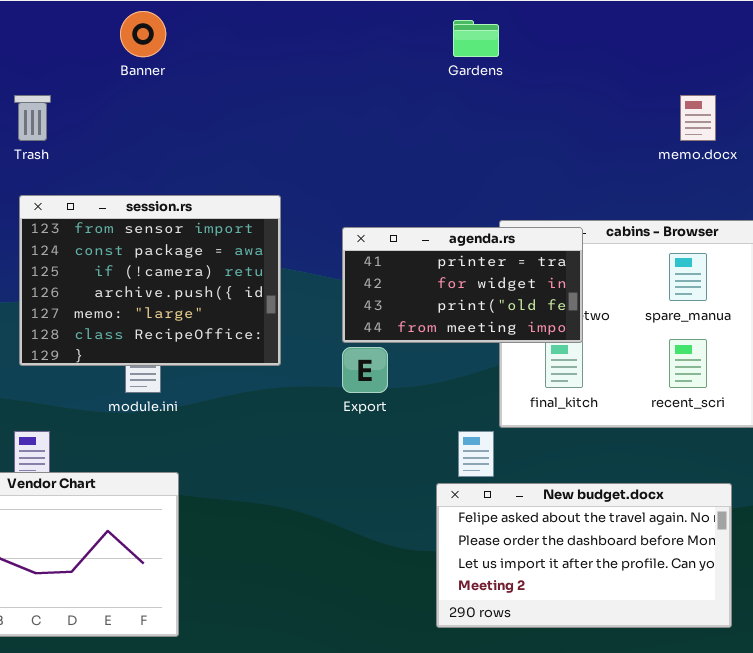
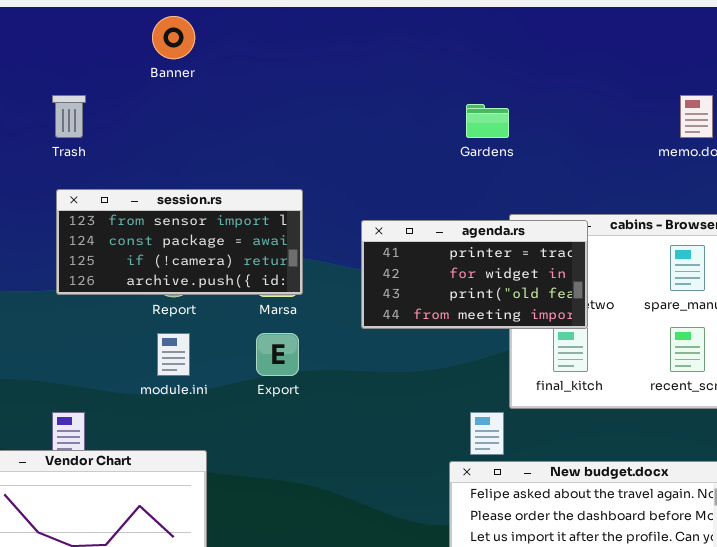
Gardens: [453,20,499,57] -> [466,104,509,138], moved
session.rs: [19,195,281,366] -> [56,189,303,295], resized
Export: [342,347,388,393] -> [256,333,299,376], moved

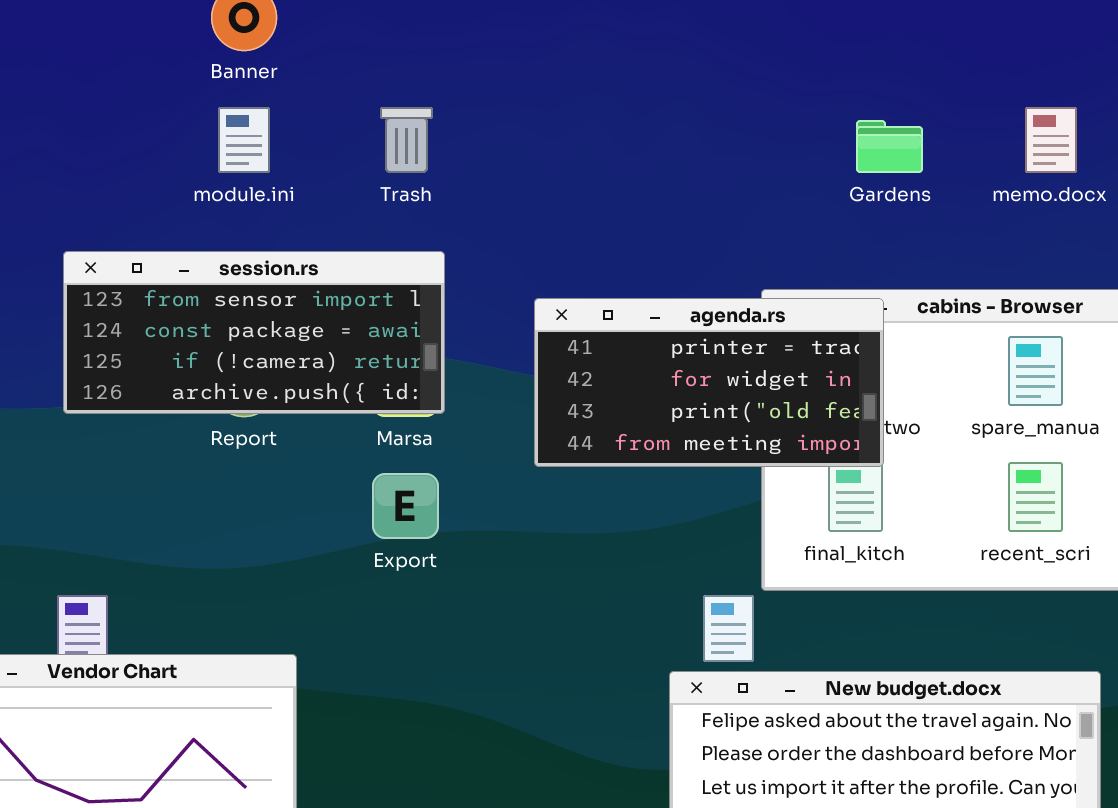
Trash: [52,95,86,138] -> [380,107,433,173], moved
Gardens: [466,104,509,138] -> [856,120,923,173], moved
module.ini: [157,333,190,376] -> [218,107,270,173], moved

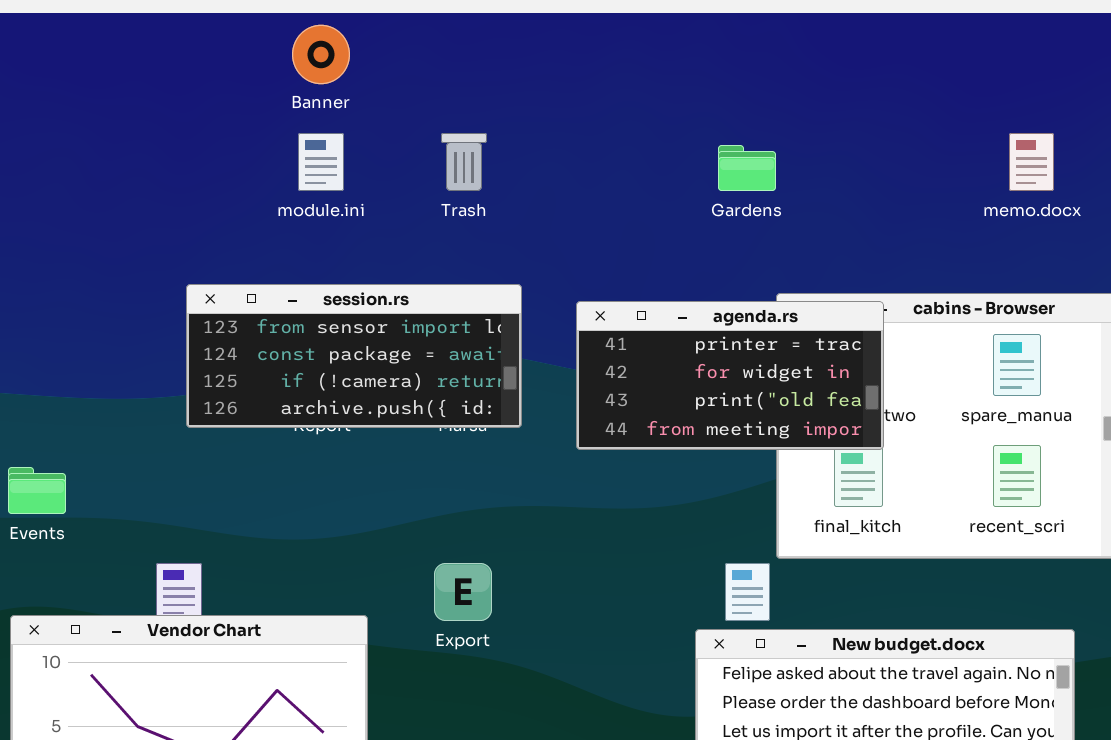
Gardens: [856,120,923,173] -> [718,145,776,191], moved
session.rs: [63,251,445,414] -> [186,284,522,428], moved
Export: [372,473,439,539] -> [434,563,492,621], moved

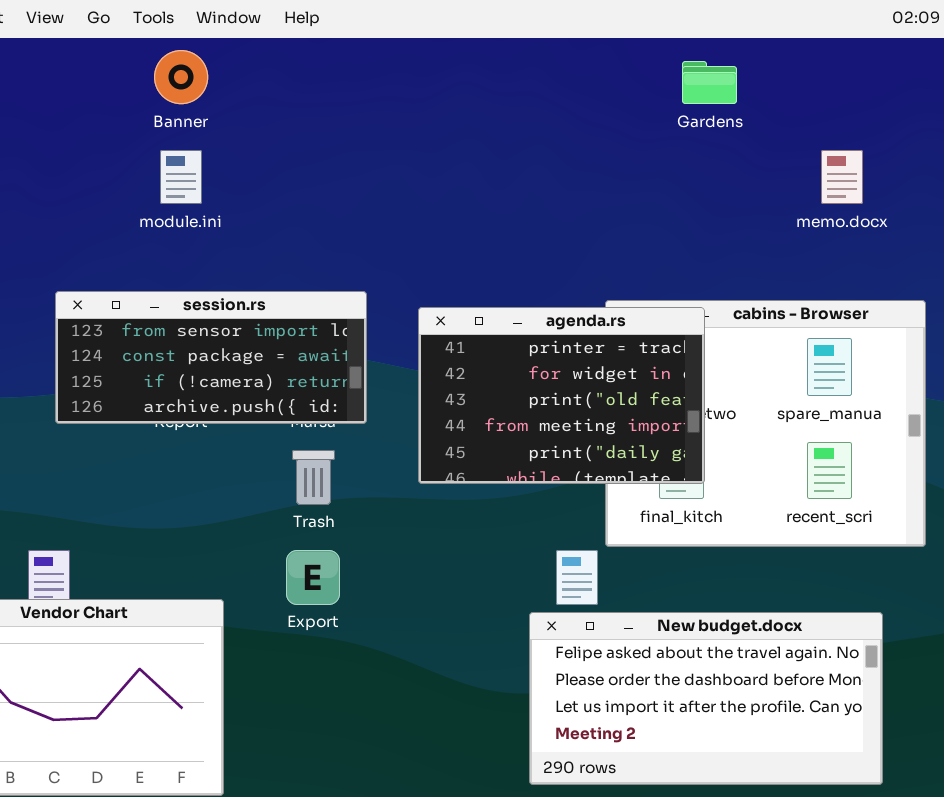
Trash: [441,133,487,191] -> [292,450,335,505], moved
Gardens: [718,145,776,191] -> [682,61,737,104], moved
agenda.rs: [576,301,884,450] -> [418,307,705,484], resized

